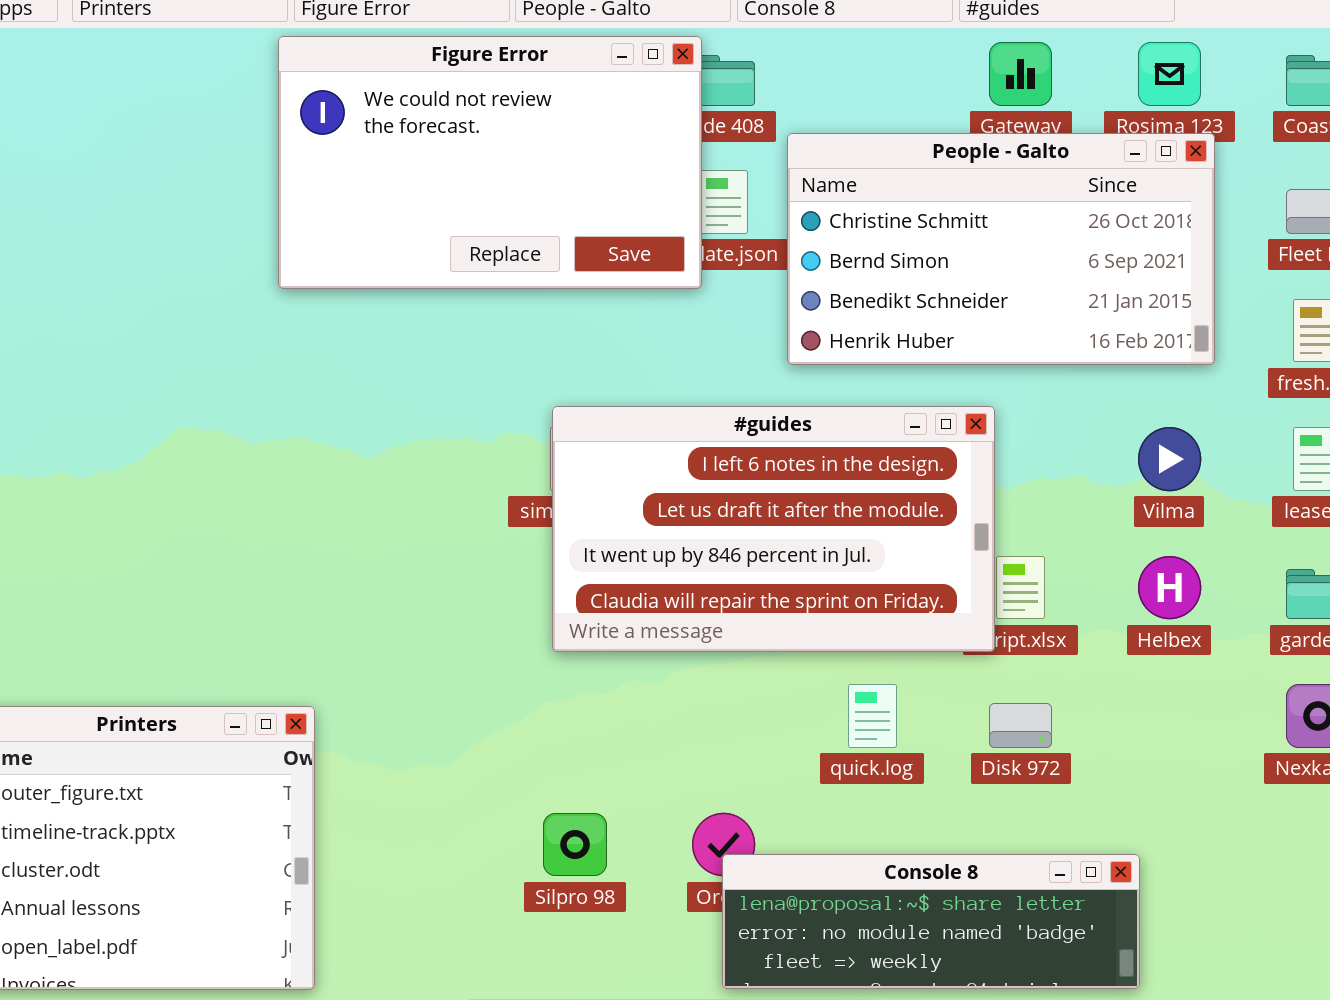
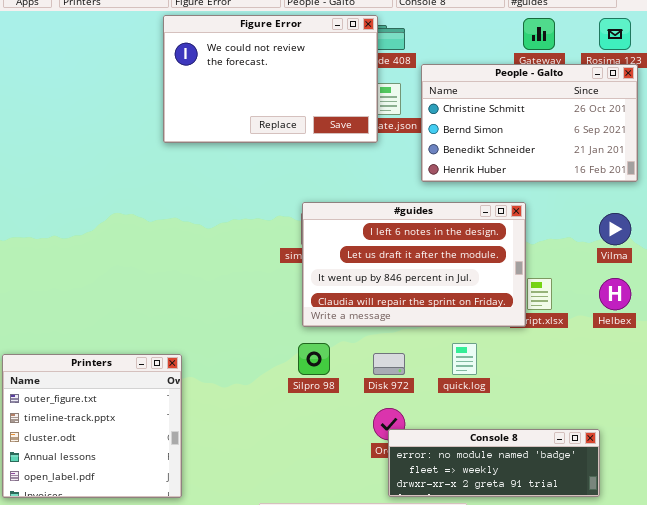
Disk 972: [989,703,1052,748] -> [373,353,405,375], moved
Silpro 98: [543,813,607,876] -> [298,343,330,375], moved
Console 8: [722,854,1140,989] -> [388,429,600,497], scrolled down 1 row

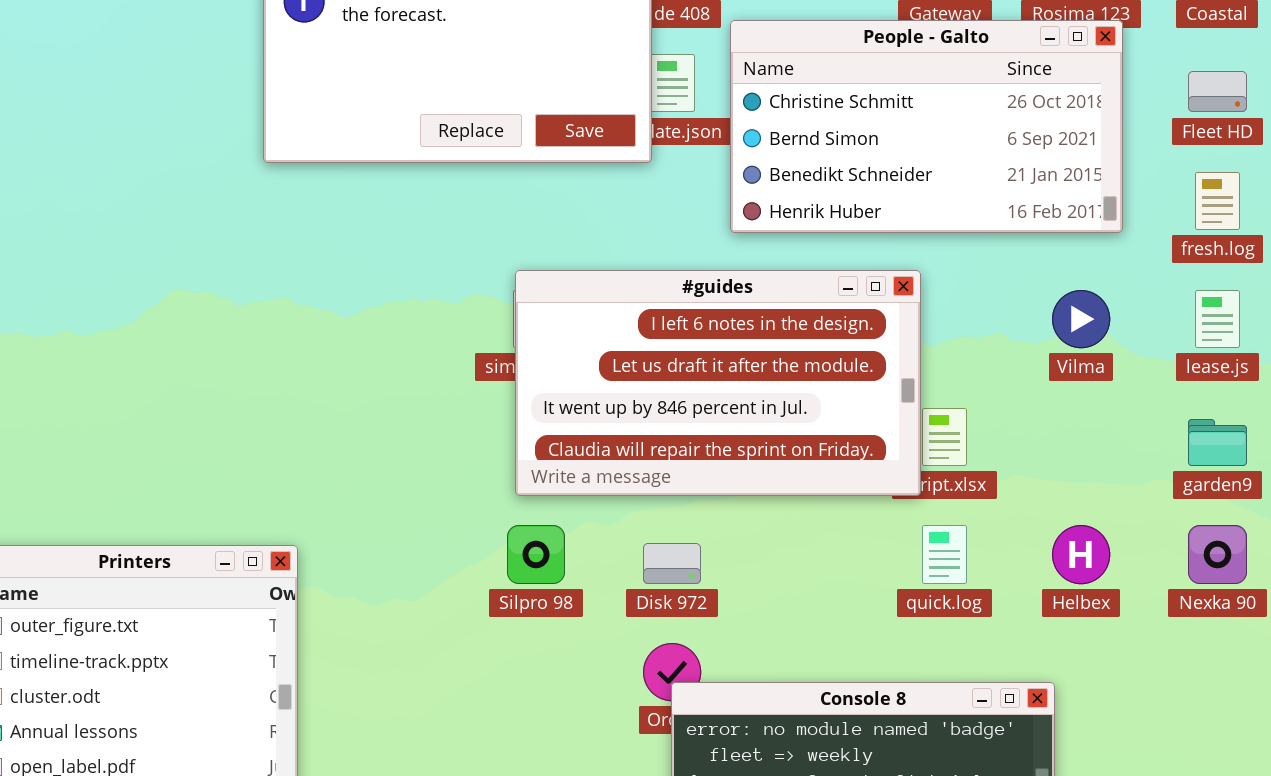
Helbex: [599,278,631,310] -> [1052,525,1110,584], moved
quick.log: [452,343,477,375] -> [922,525,967,584], moved

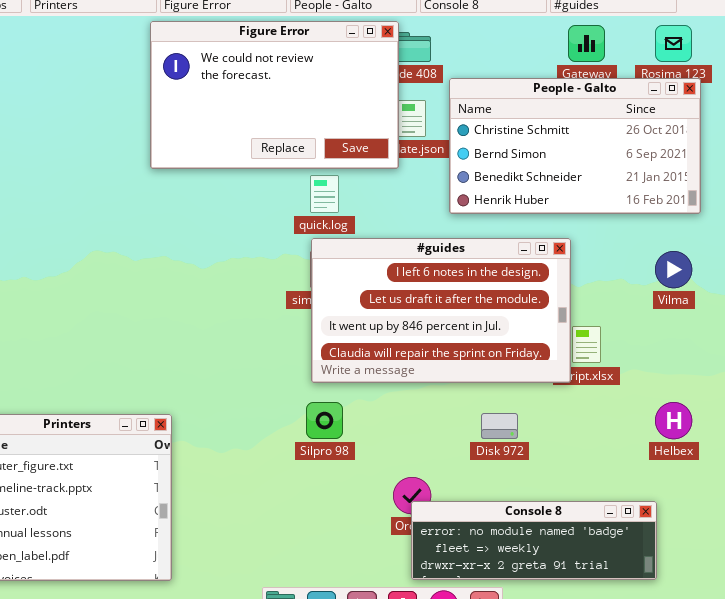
quick.log: [922,525,967,584] -> [310,175,339,213], moved
Disk 972: [643,543,701,584] -> [481,413,518,439], moved

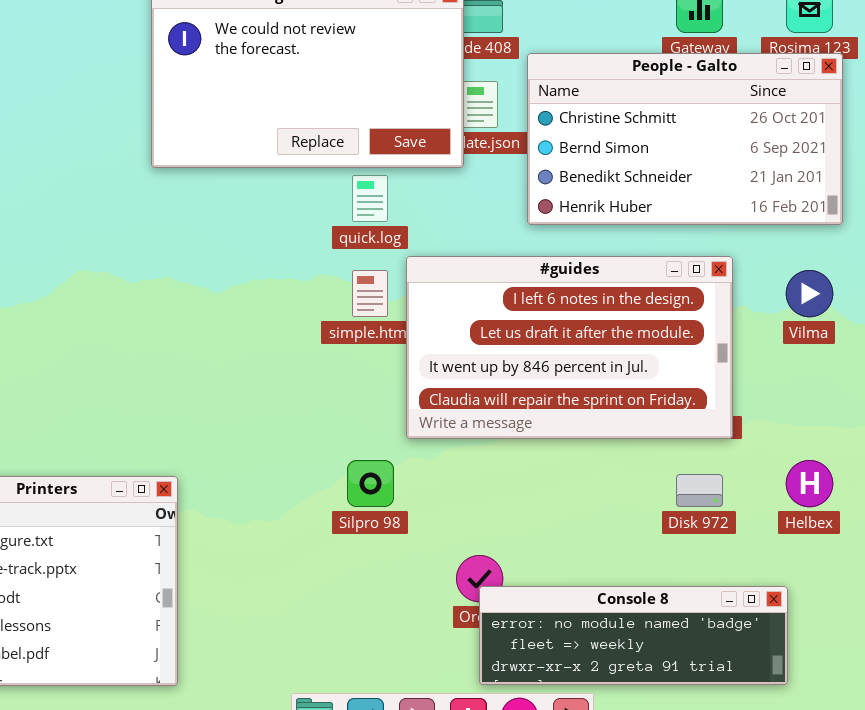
#guides: [311,238,571,383] -> [406,256,733,439], moved
Disk 972: [481,413,518,439] -> [676,474,723,507], moved

